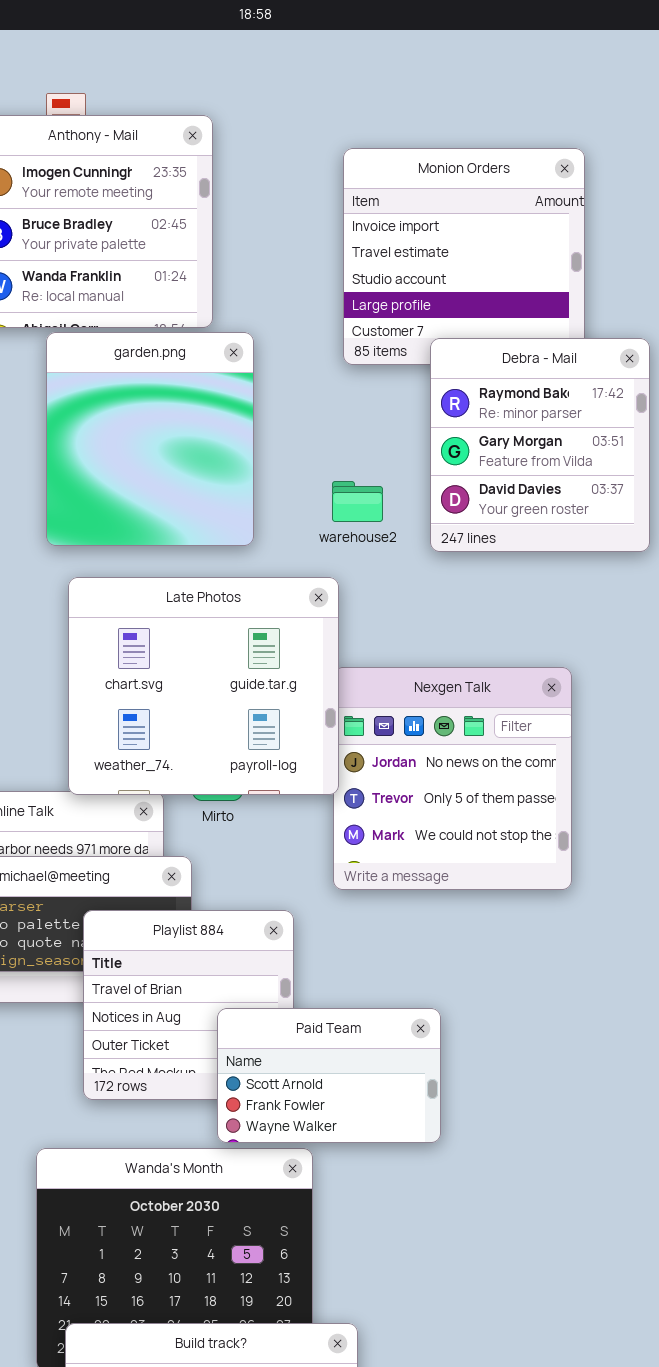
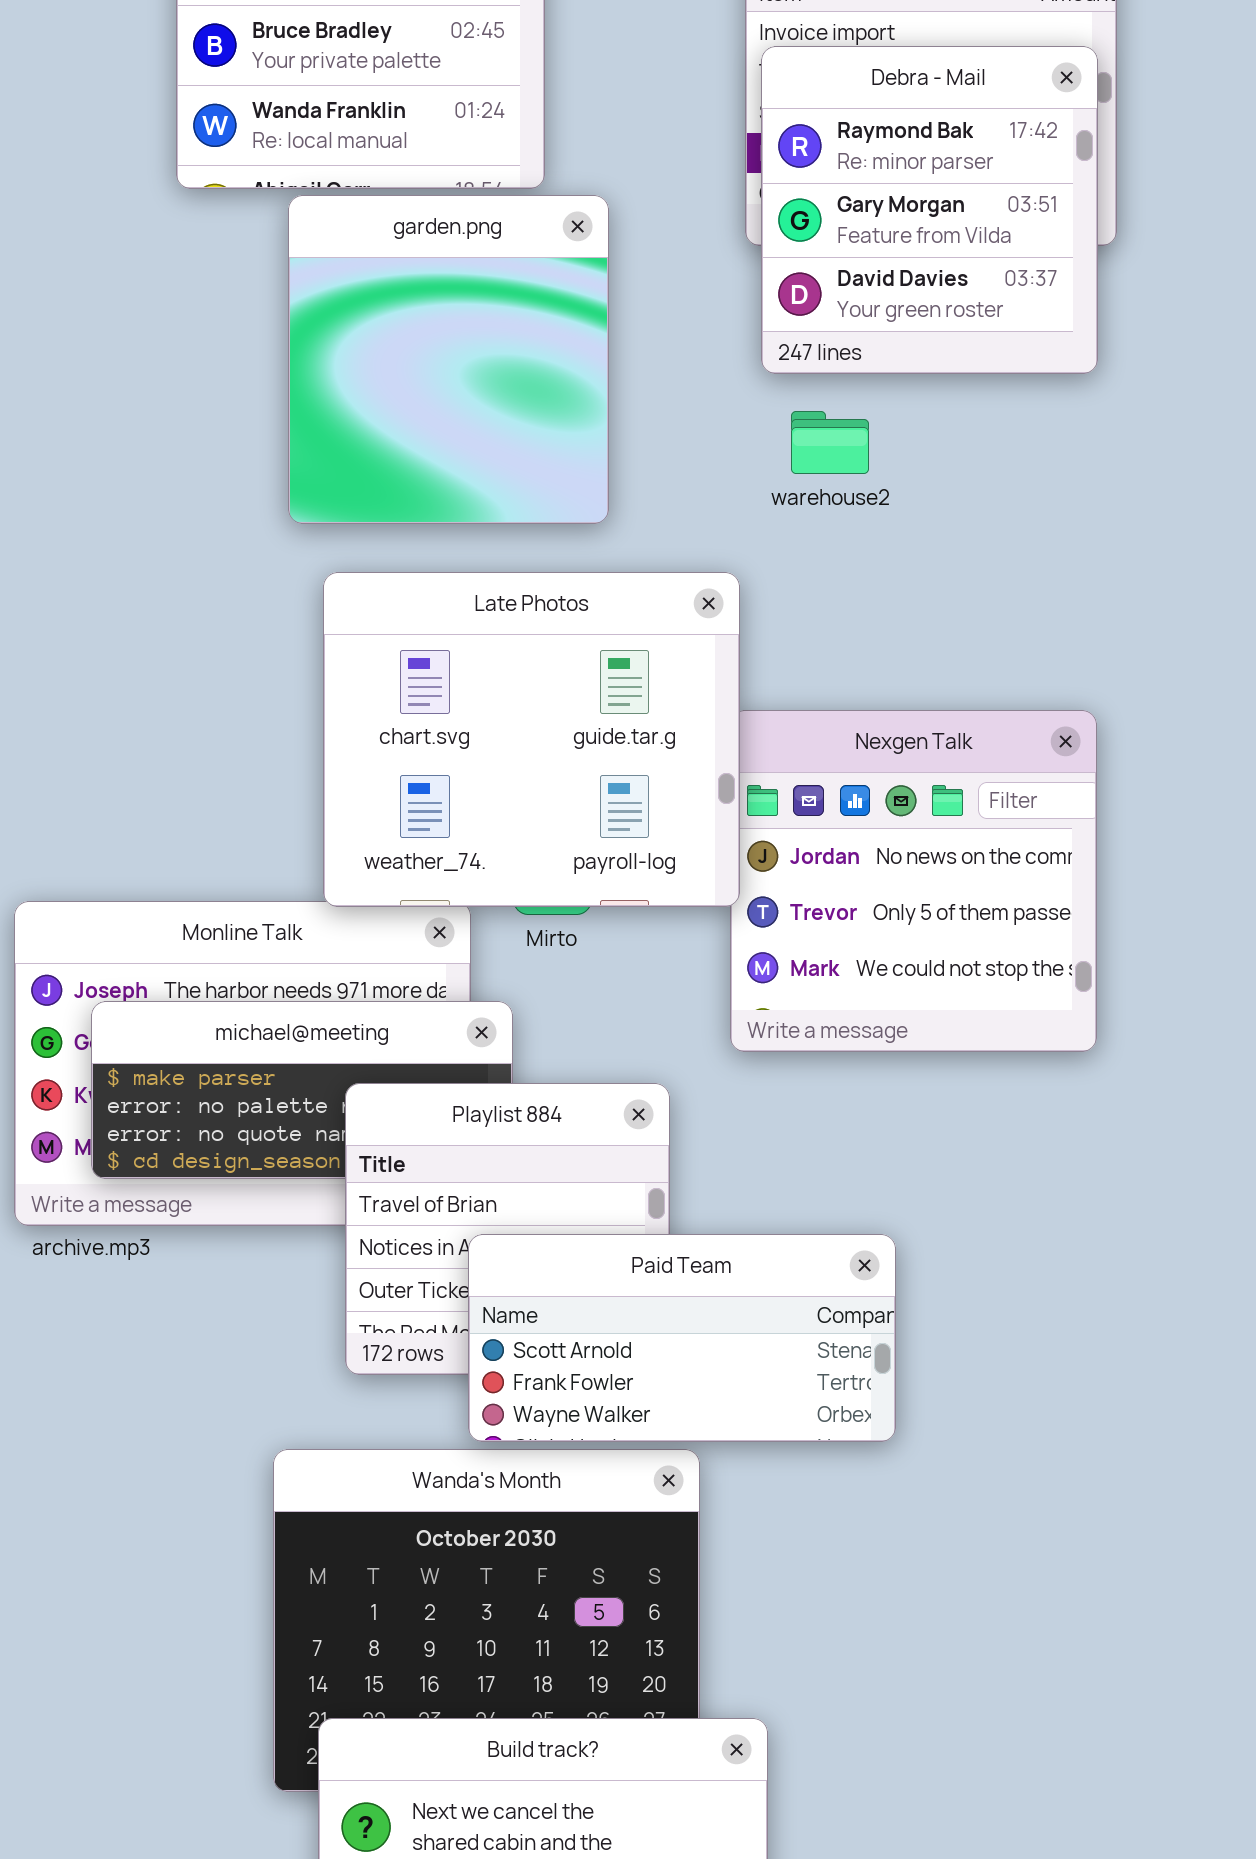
Debra - Mail: [430,338,650,552] -> [761,46,1098,374], moved
warehouse2: [332,481,383,522] -> [791,411,869,474], moved
Paid Team: [217,1008,441,1143] -> [468,1234,896,1442], resized

